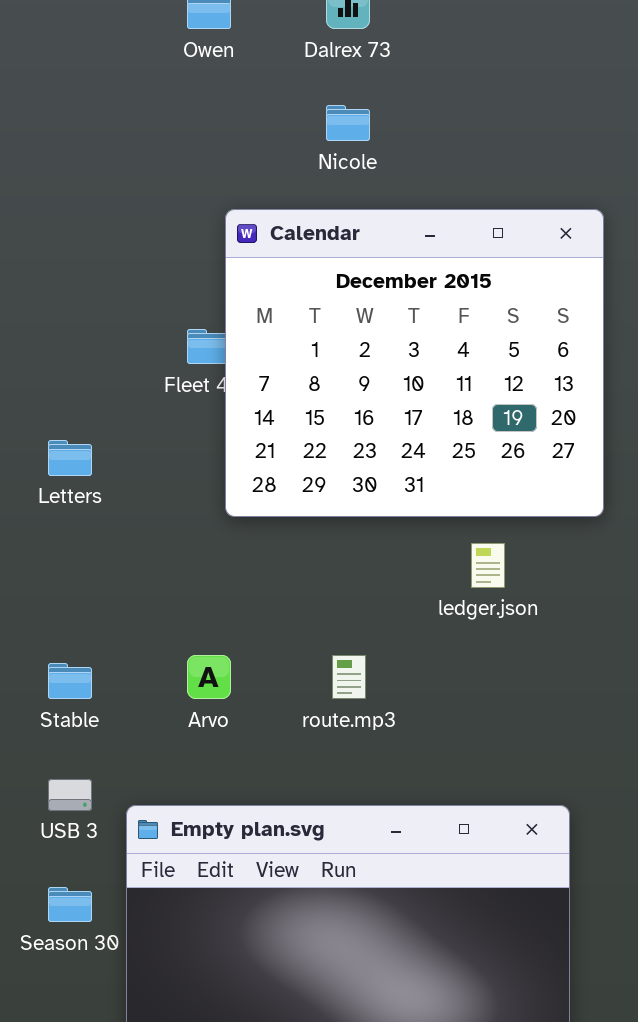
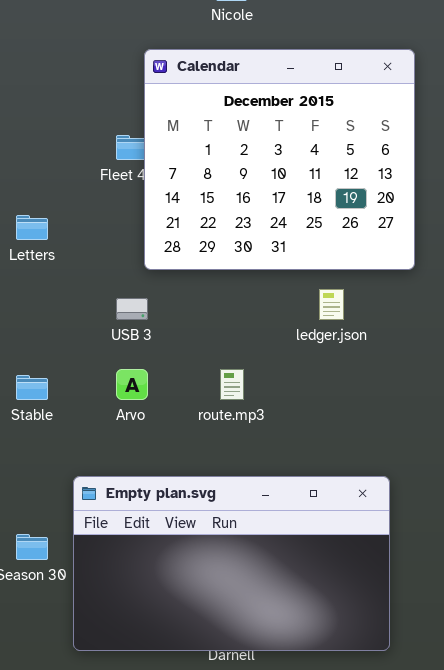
USB 3: [48,779,92,811] -> [116,298,148,320], moved

